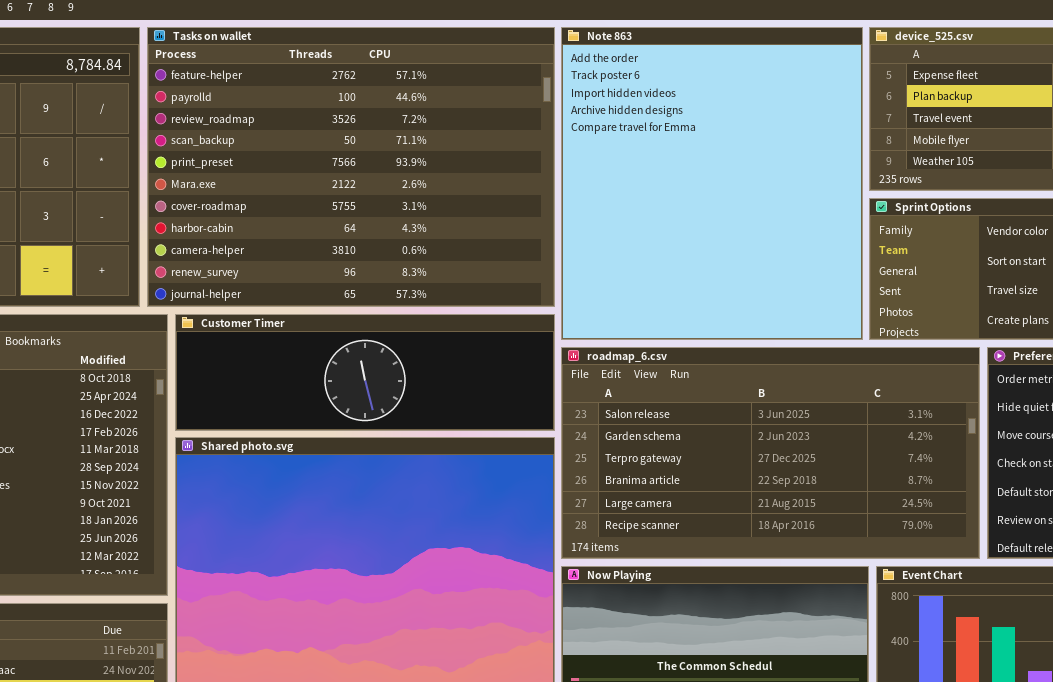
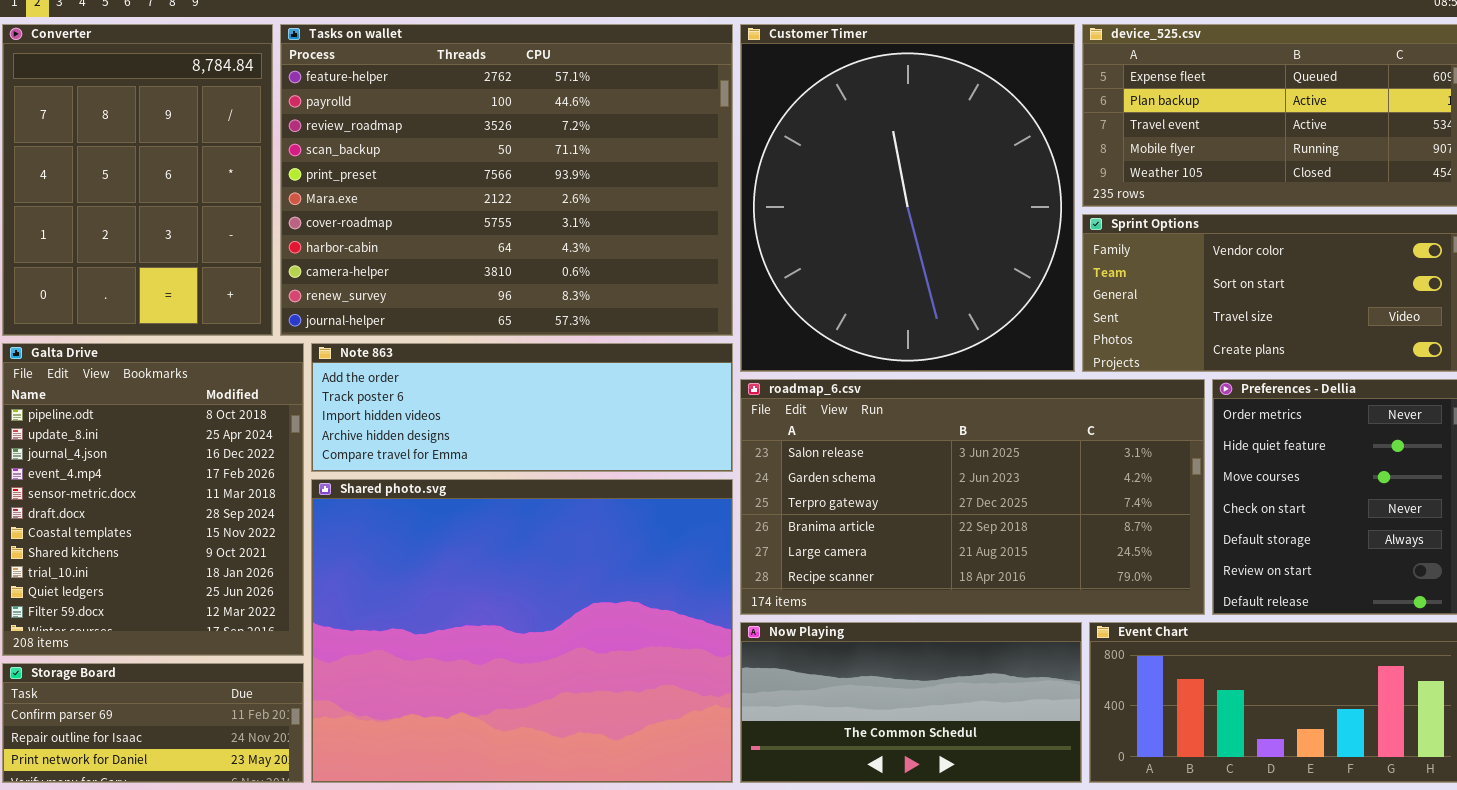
Note 863: [561,27,863,340] -> [311,343,733,472], moved, resized
Customer Timer: [175,314,555,431] -> [740,24,1075,372], moved, resized

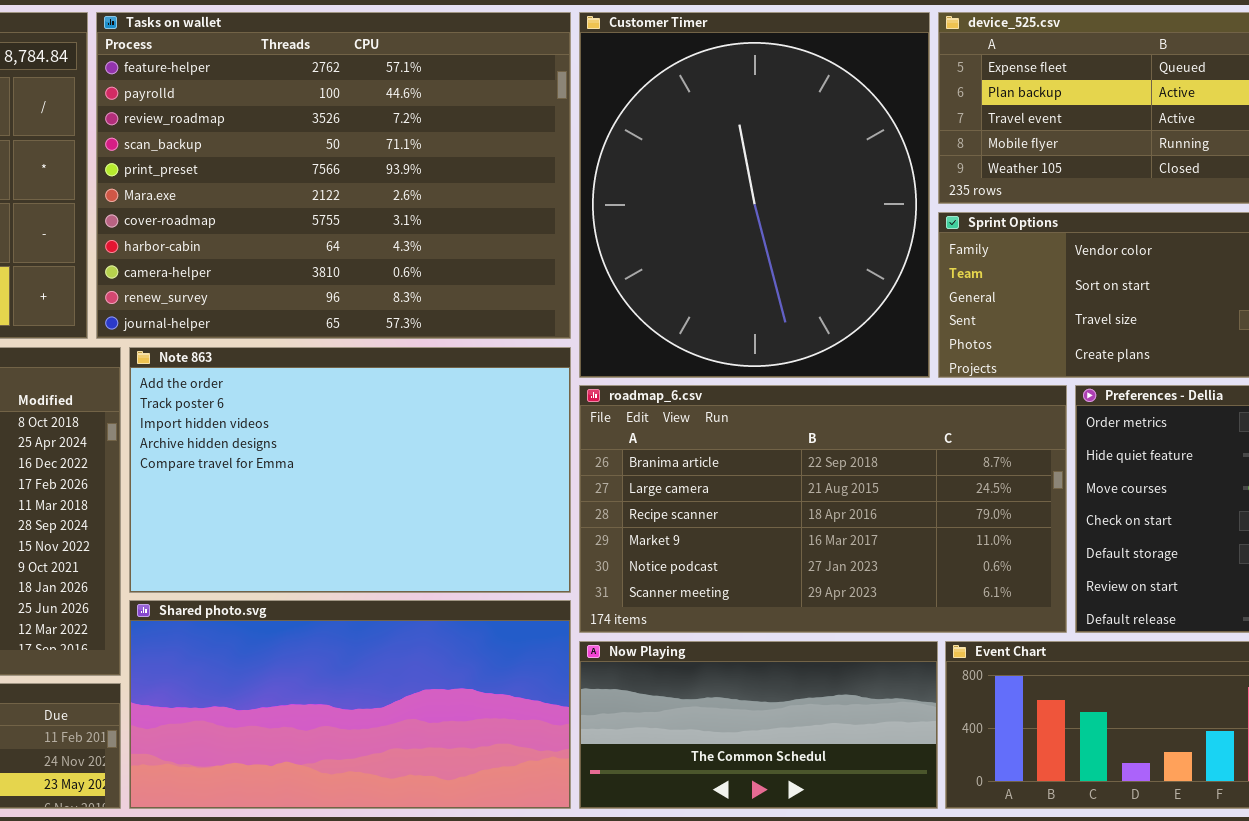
Note 863: [311,343,733,472] -> [129,347,571,593], resized
roadmap_6.csv: [740,379,1205,615] -> [579,385,1067,633], scrolled down 3 rows
Shared photo.svg: [311,479,733,783] -> [129,600,571,809], resized

